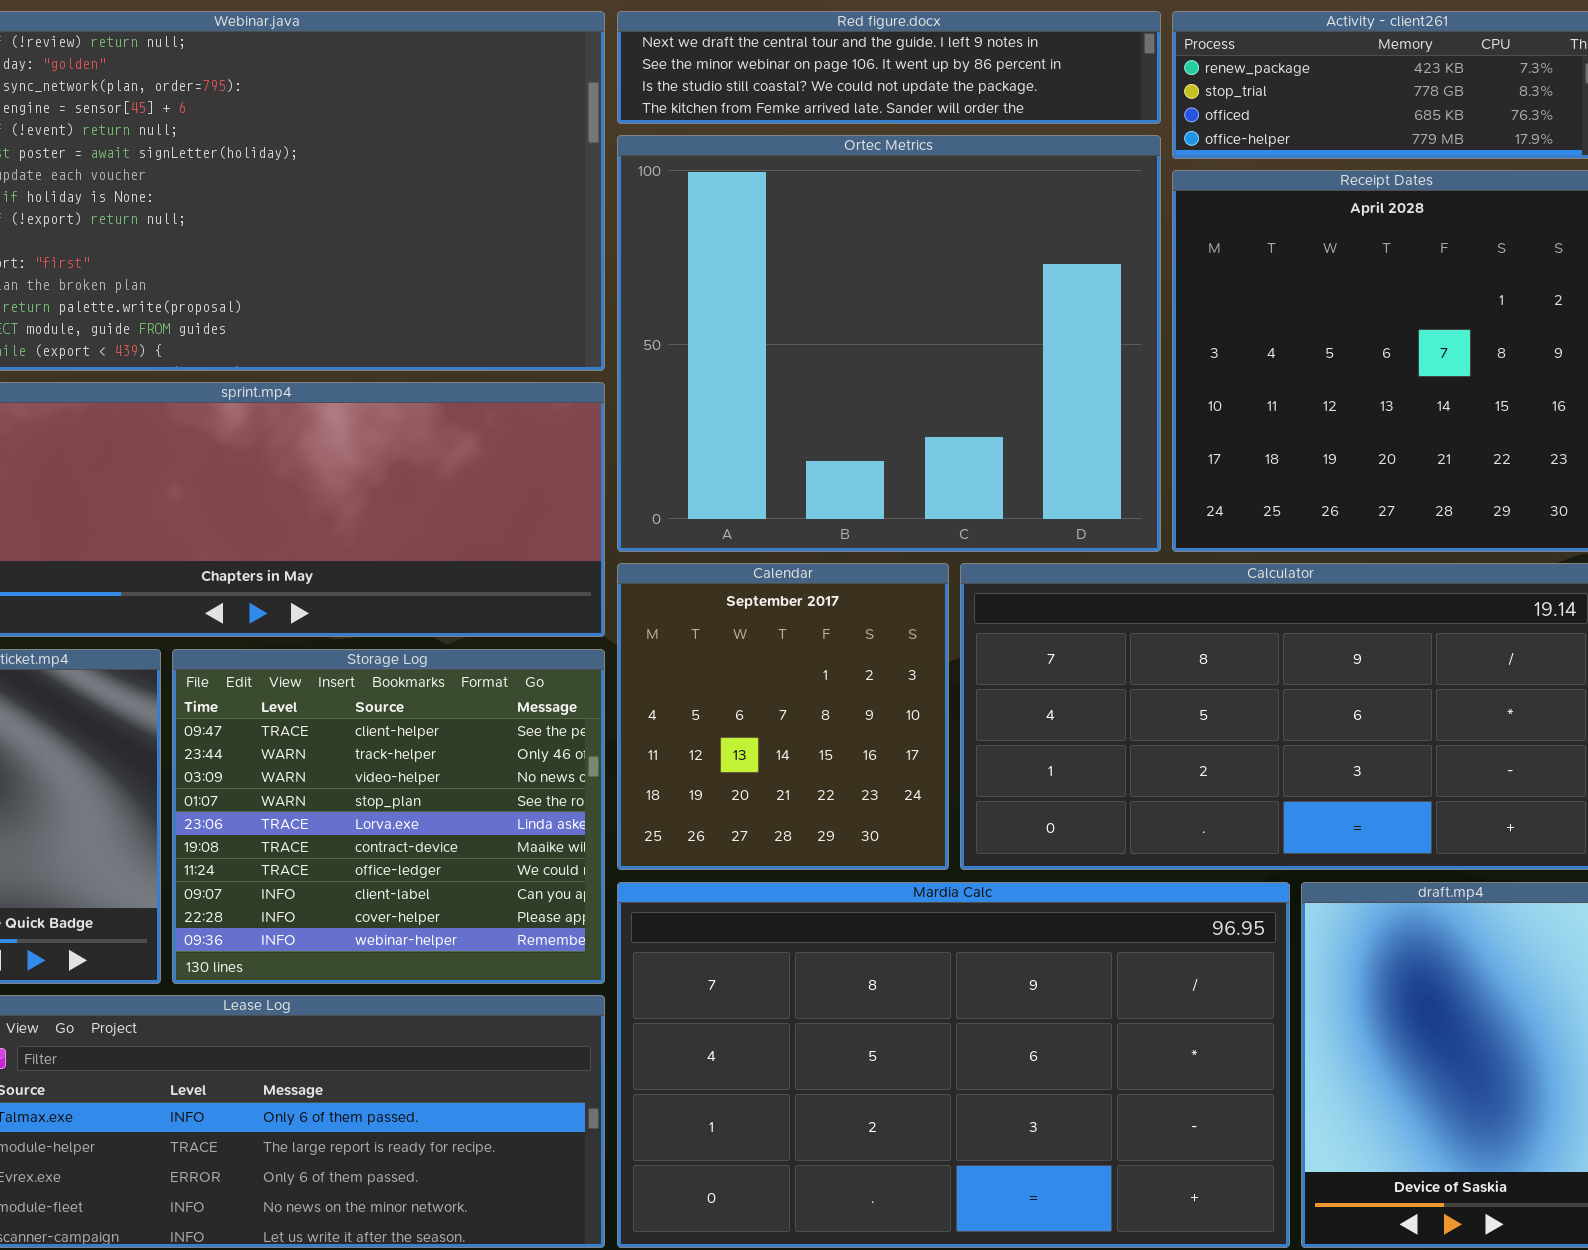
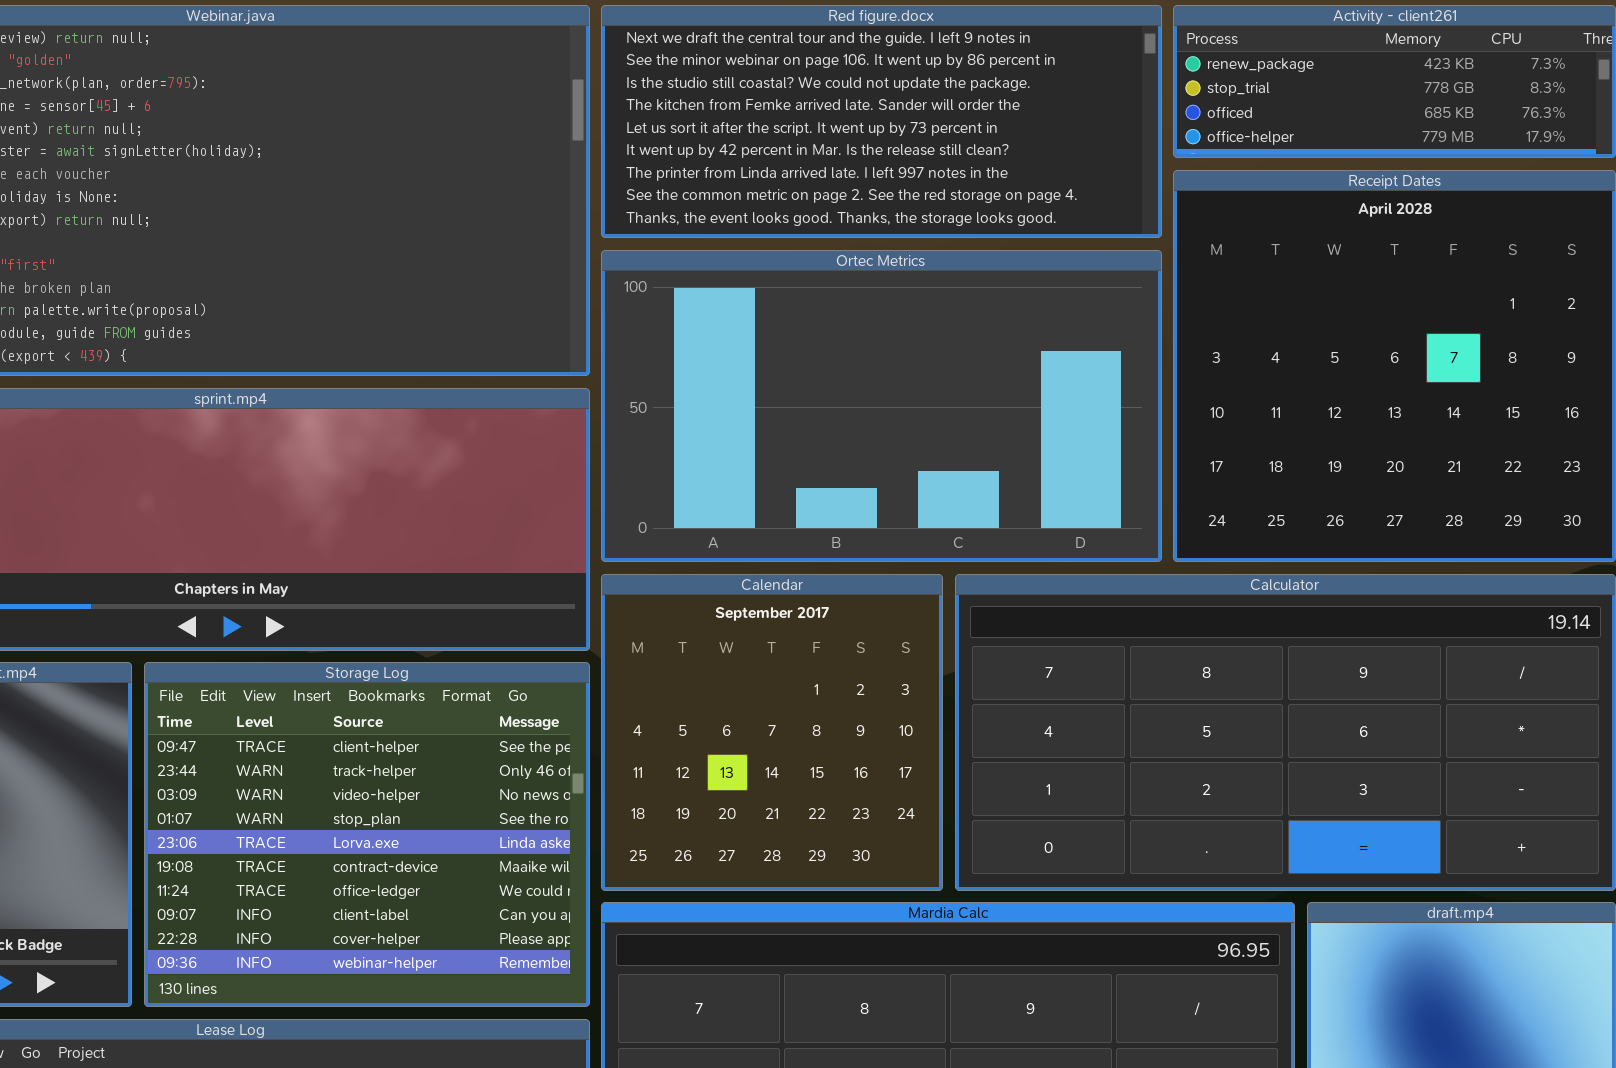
Red figure.docx: [617,11,1161,124] -> [601,5,1162,238], resized
Ortec Metrics: [617,135,1161,552] -> [601,250,1162,562], resized

